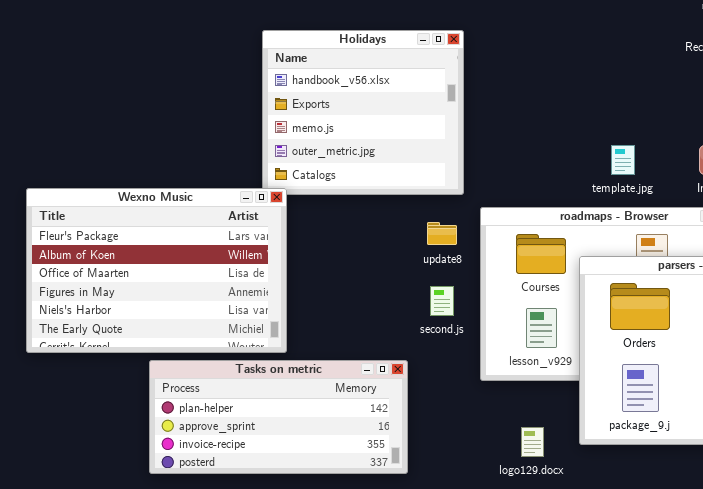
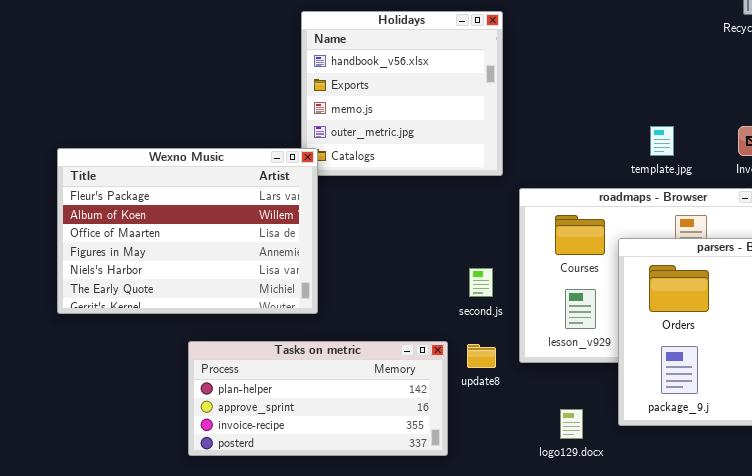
Wexno Music: [26,188,287,353] -> [57,148,318,314], moved
update8: [427,222,457,245] -> [467,344,496,368], moved

